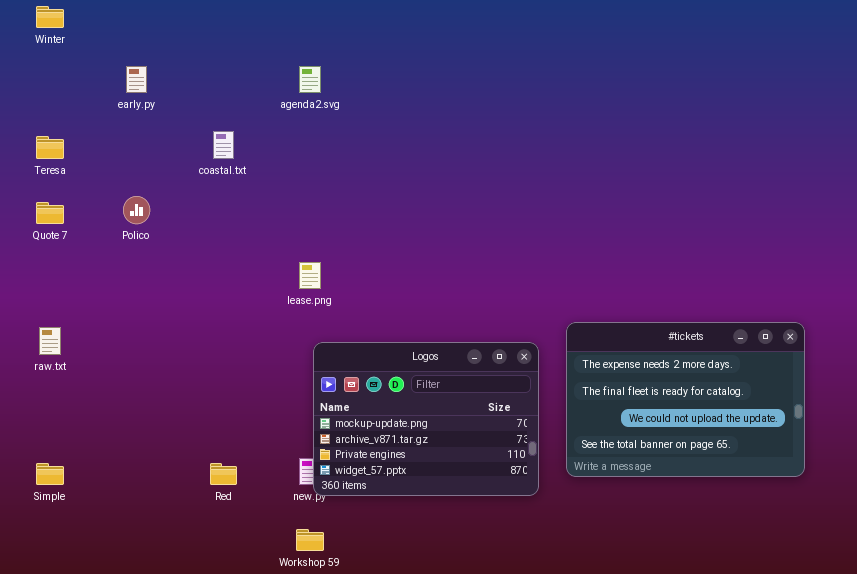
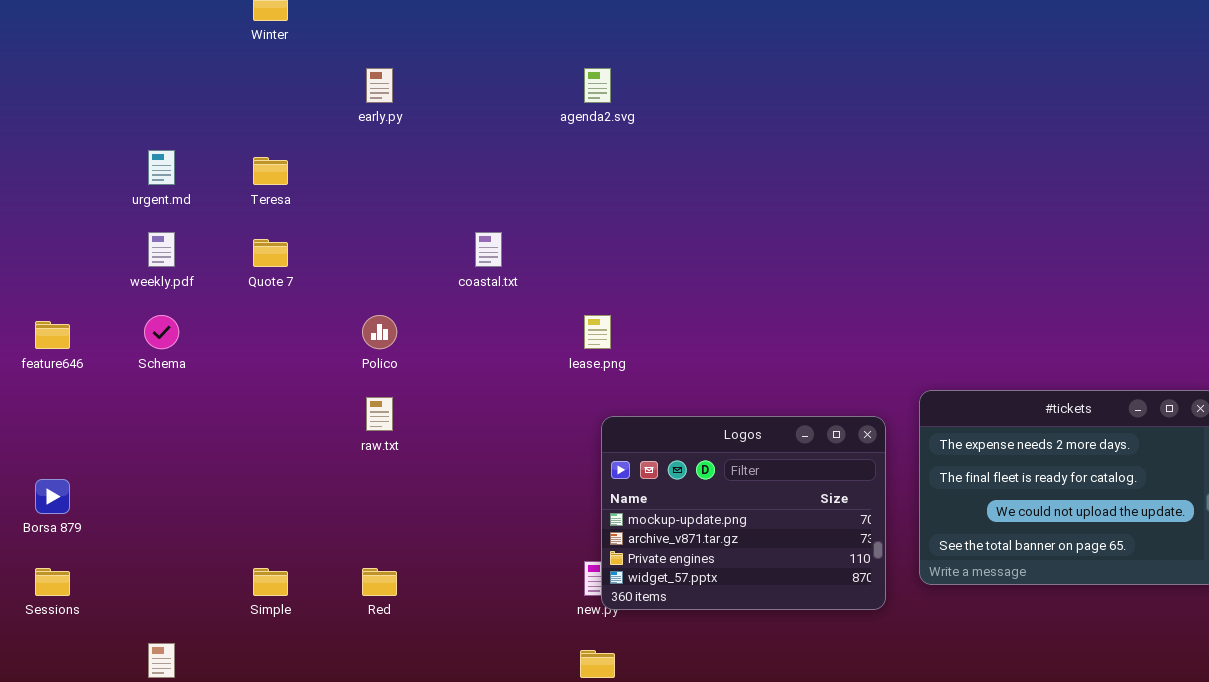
coastal.txt: [213,131,234,159] -> [475,232,502,267], moved
Polico: [123,196,150,224] -> [362,315,397,349], moved
raw.txt: [39,327,61,355] -> [366,397,393,431], moved
Red: [210,463,237,485] -> [362,568,397,596], moved

